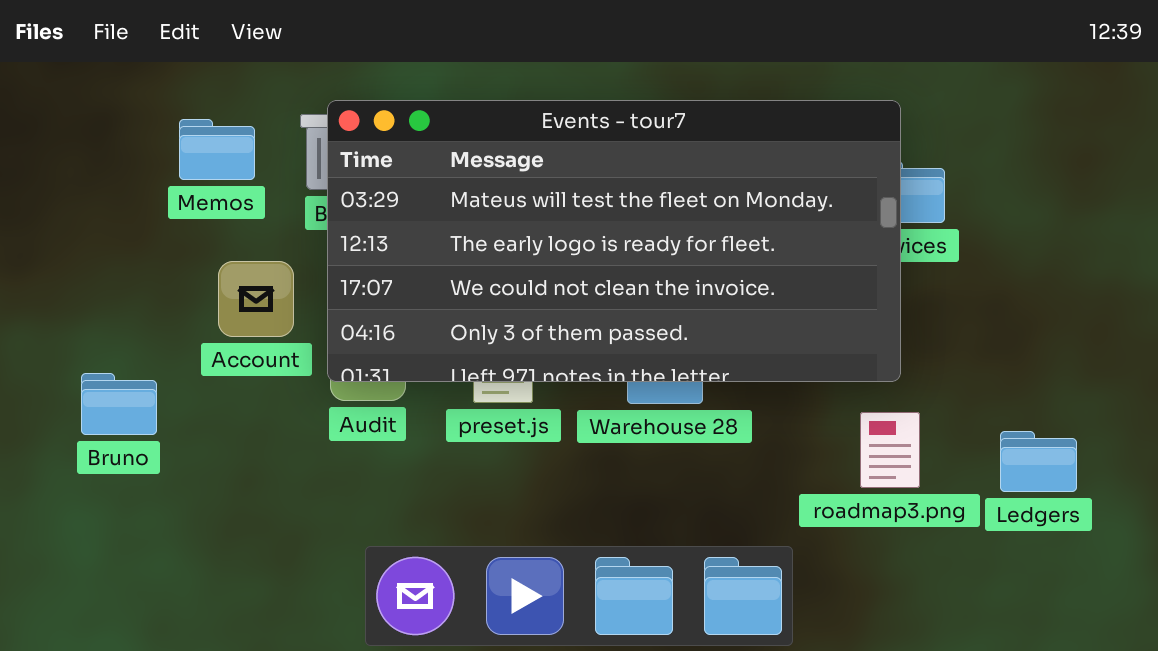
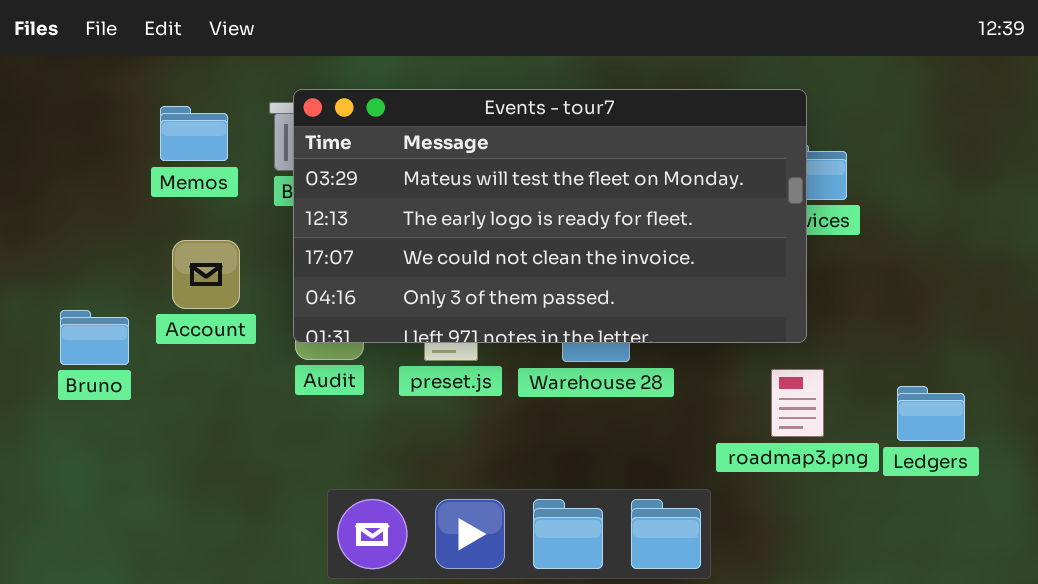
Account: [218,261,294,337] -> [172,240,240,309], moved
Bruno: [81,373,157,435] -> [60,310,129,365], moved

